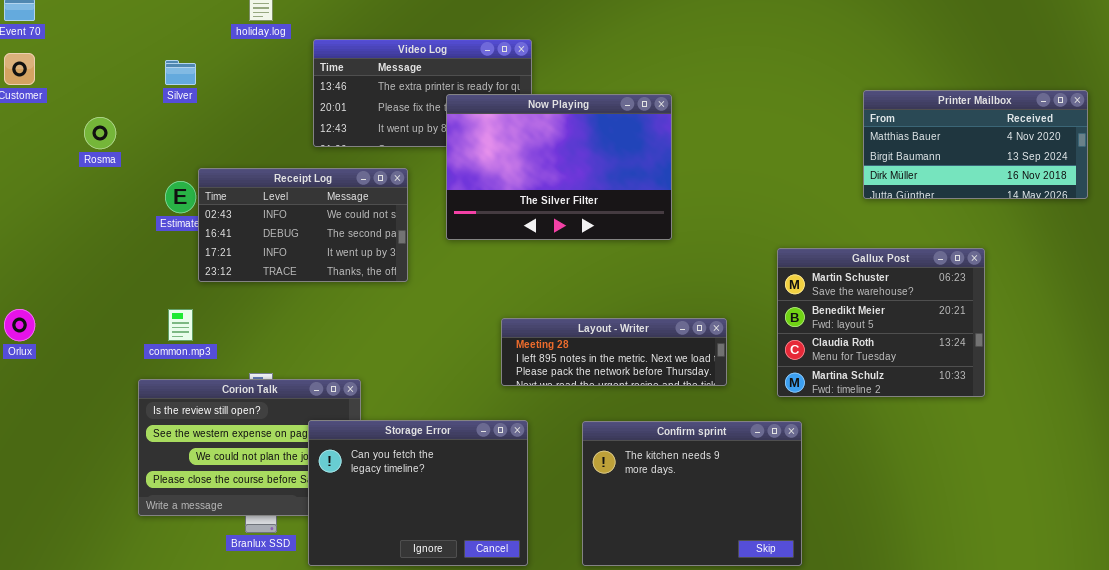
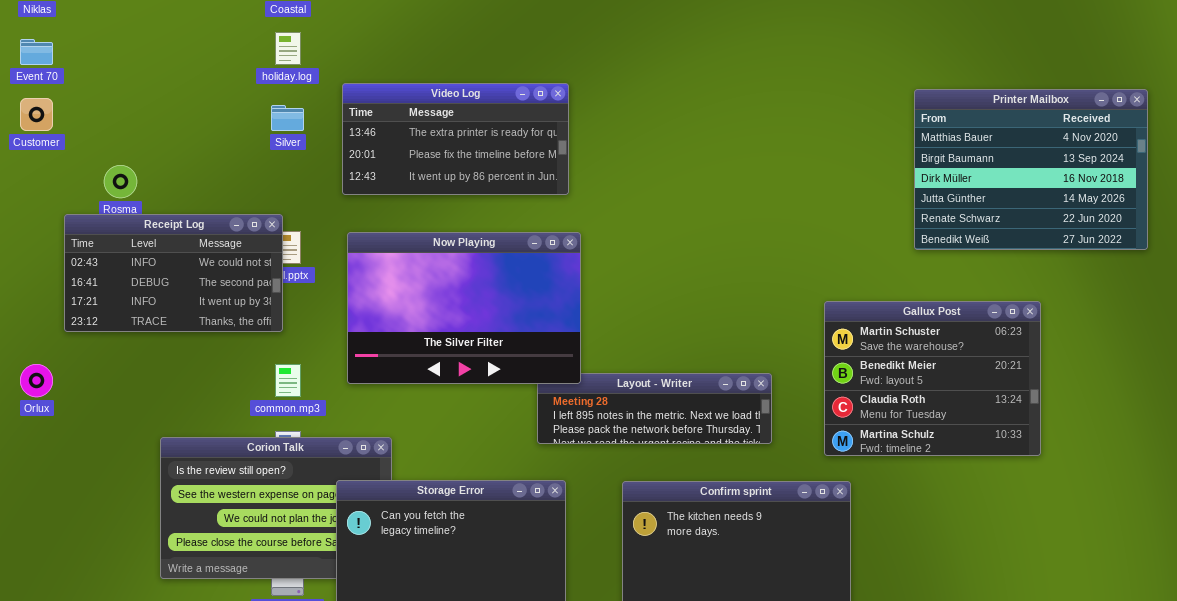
Silver: [165,60,196,85] -> [271,105,304,131], moved
Printer Mailbox: [863,90,1088,199] -> [914,89,1148,250], resized
Now Playing: [446,94,672,240] -> [347,232,581,384], moved
Receipt Log: [198,168,408,282] -> [64,214,283,332], moved
common.mp3: [168,309,193,341] -> [275,364,301,397], moved

